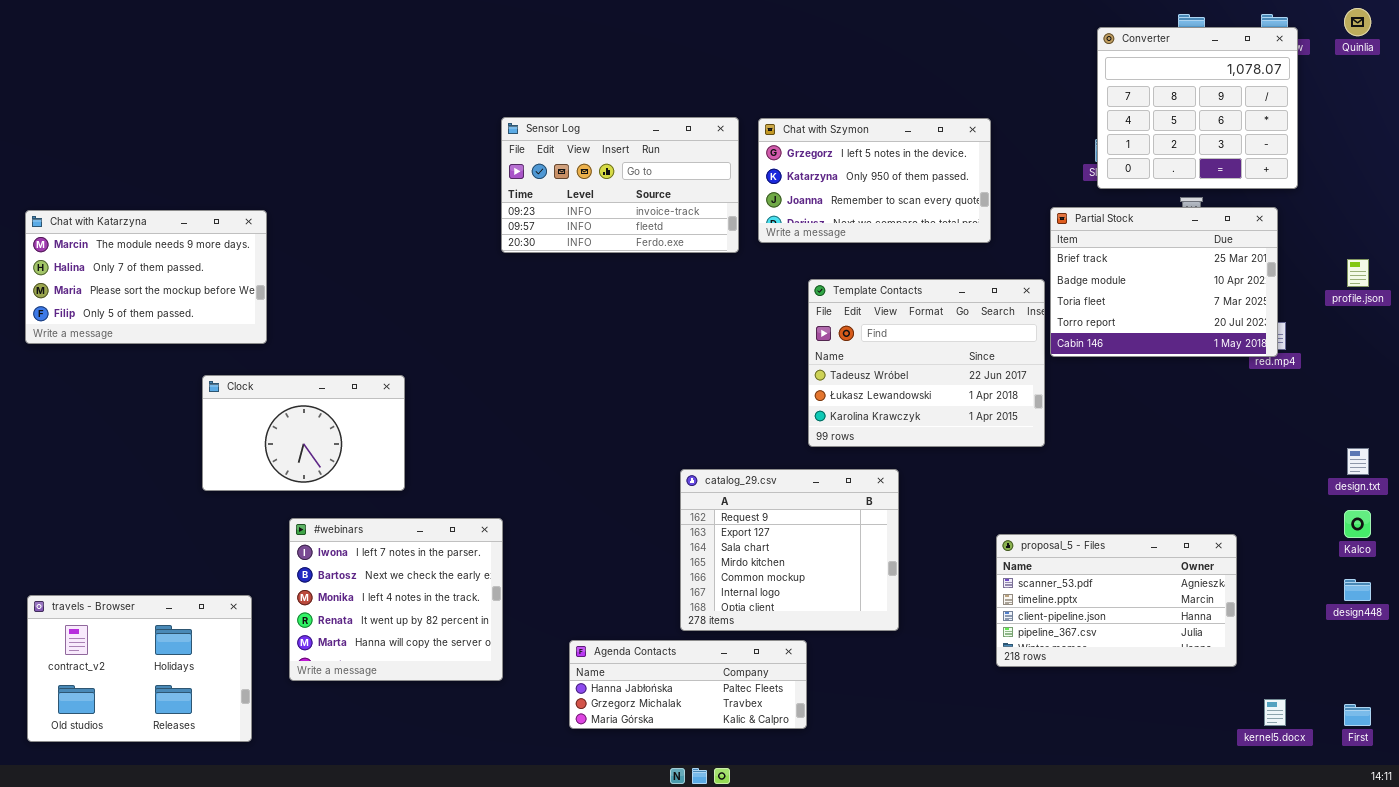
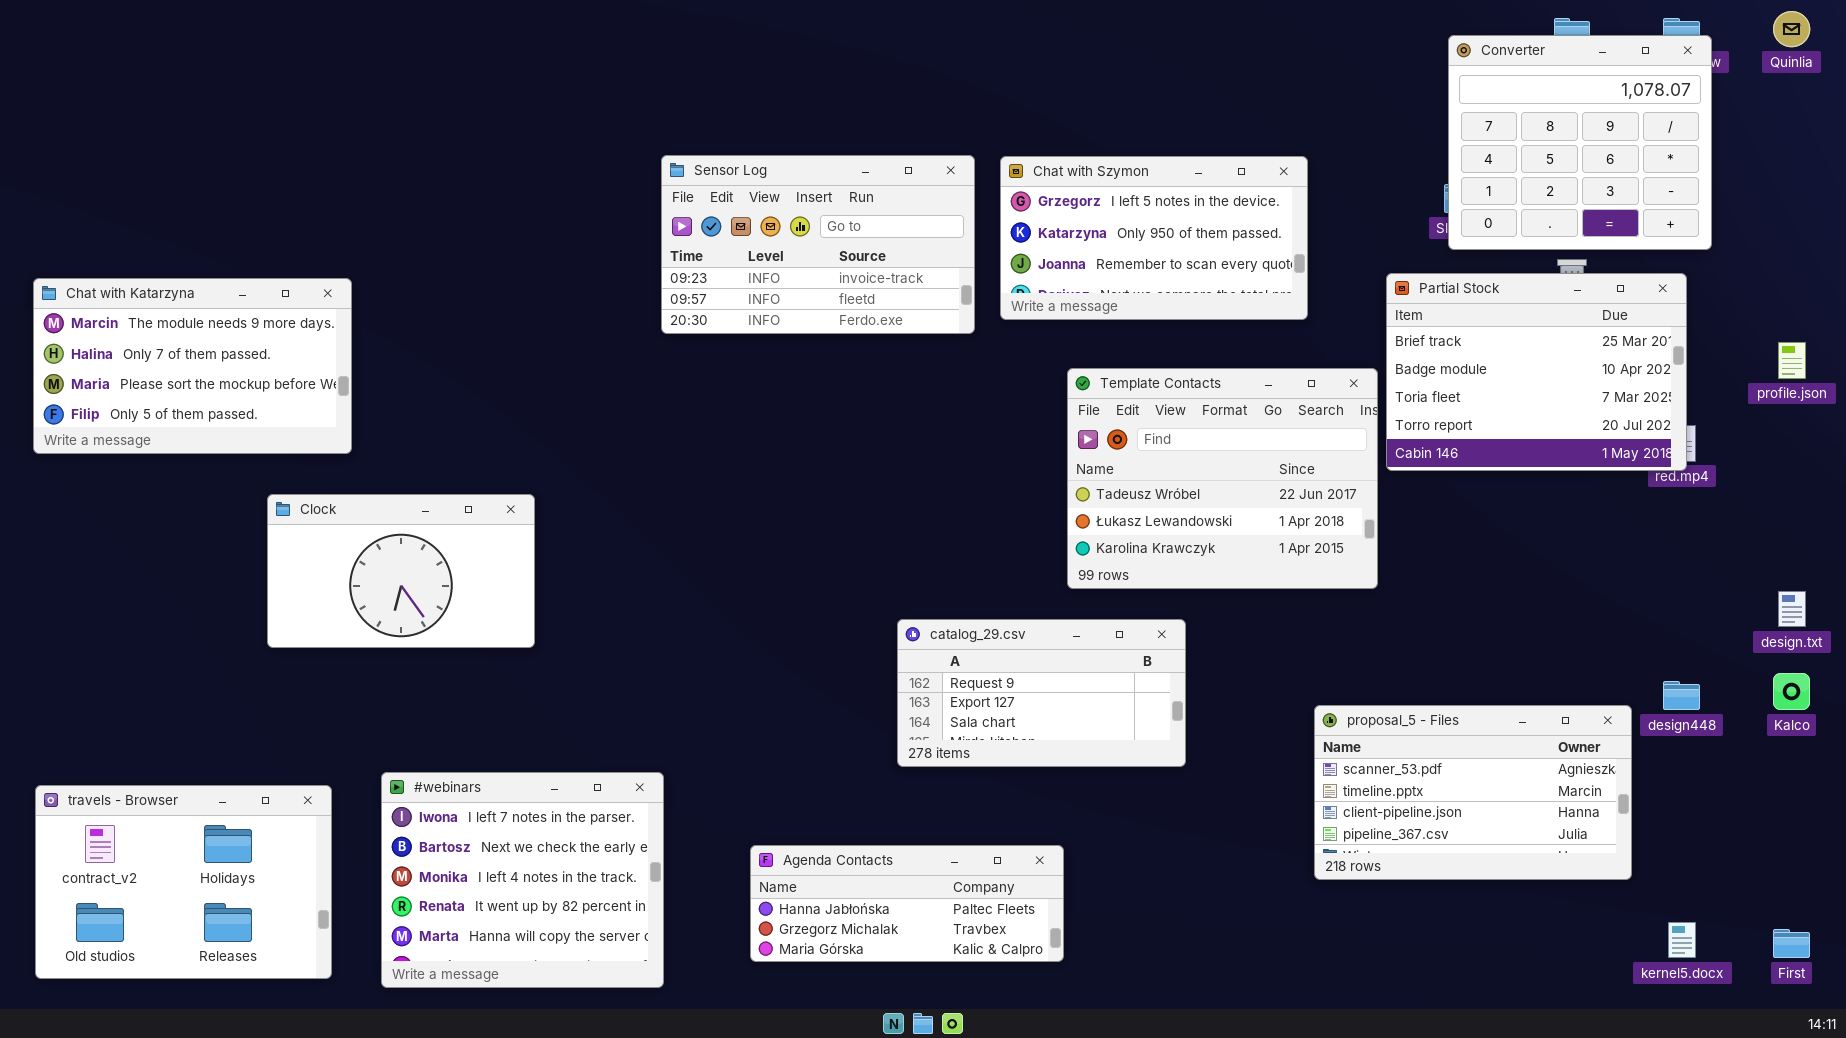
catalog_29.csv: [680,469,899,631] -> [897,619,1186,767], resized
#webinars: [289,518,503,681] -> [381,772,664,988], moved
design448: [1344,579,1371,601] -> [1663,681,1700,710], moved

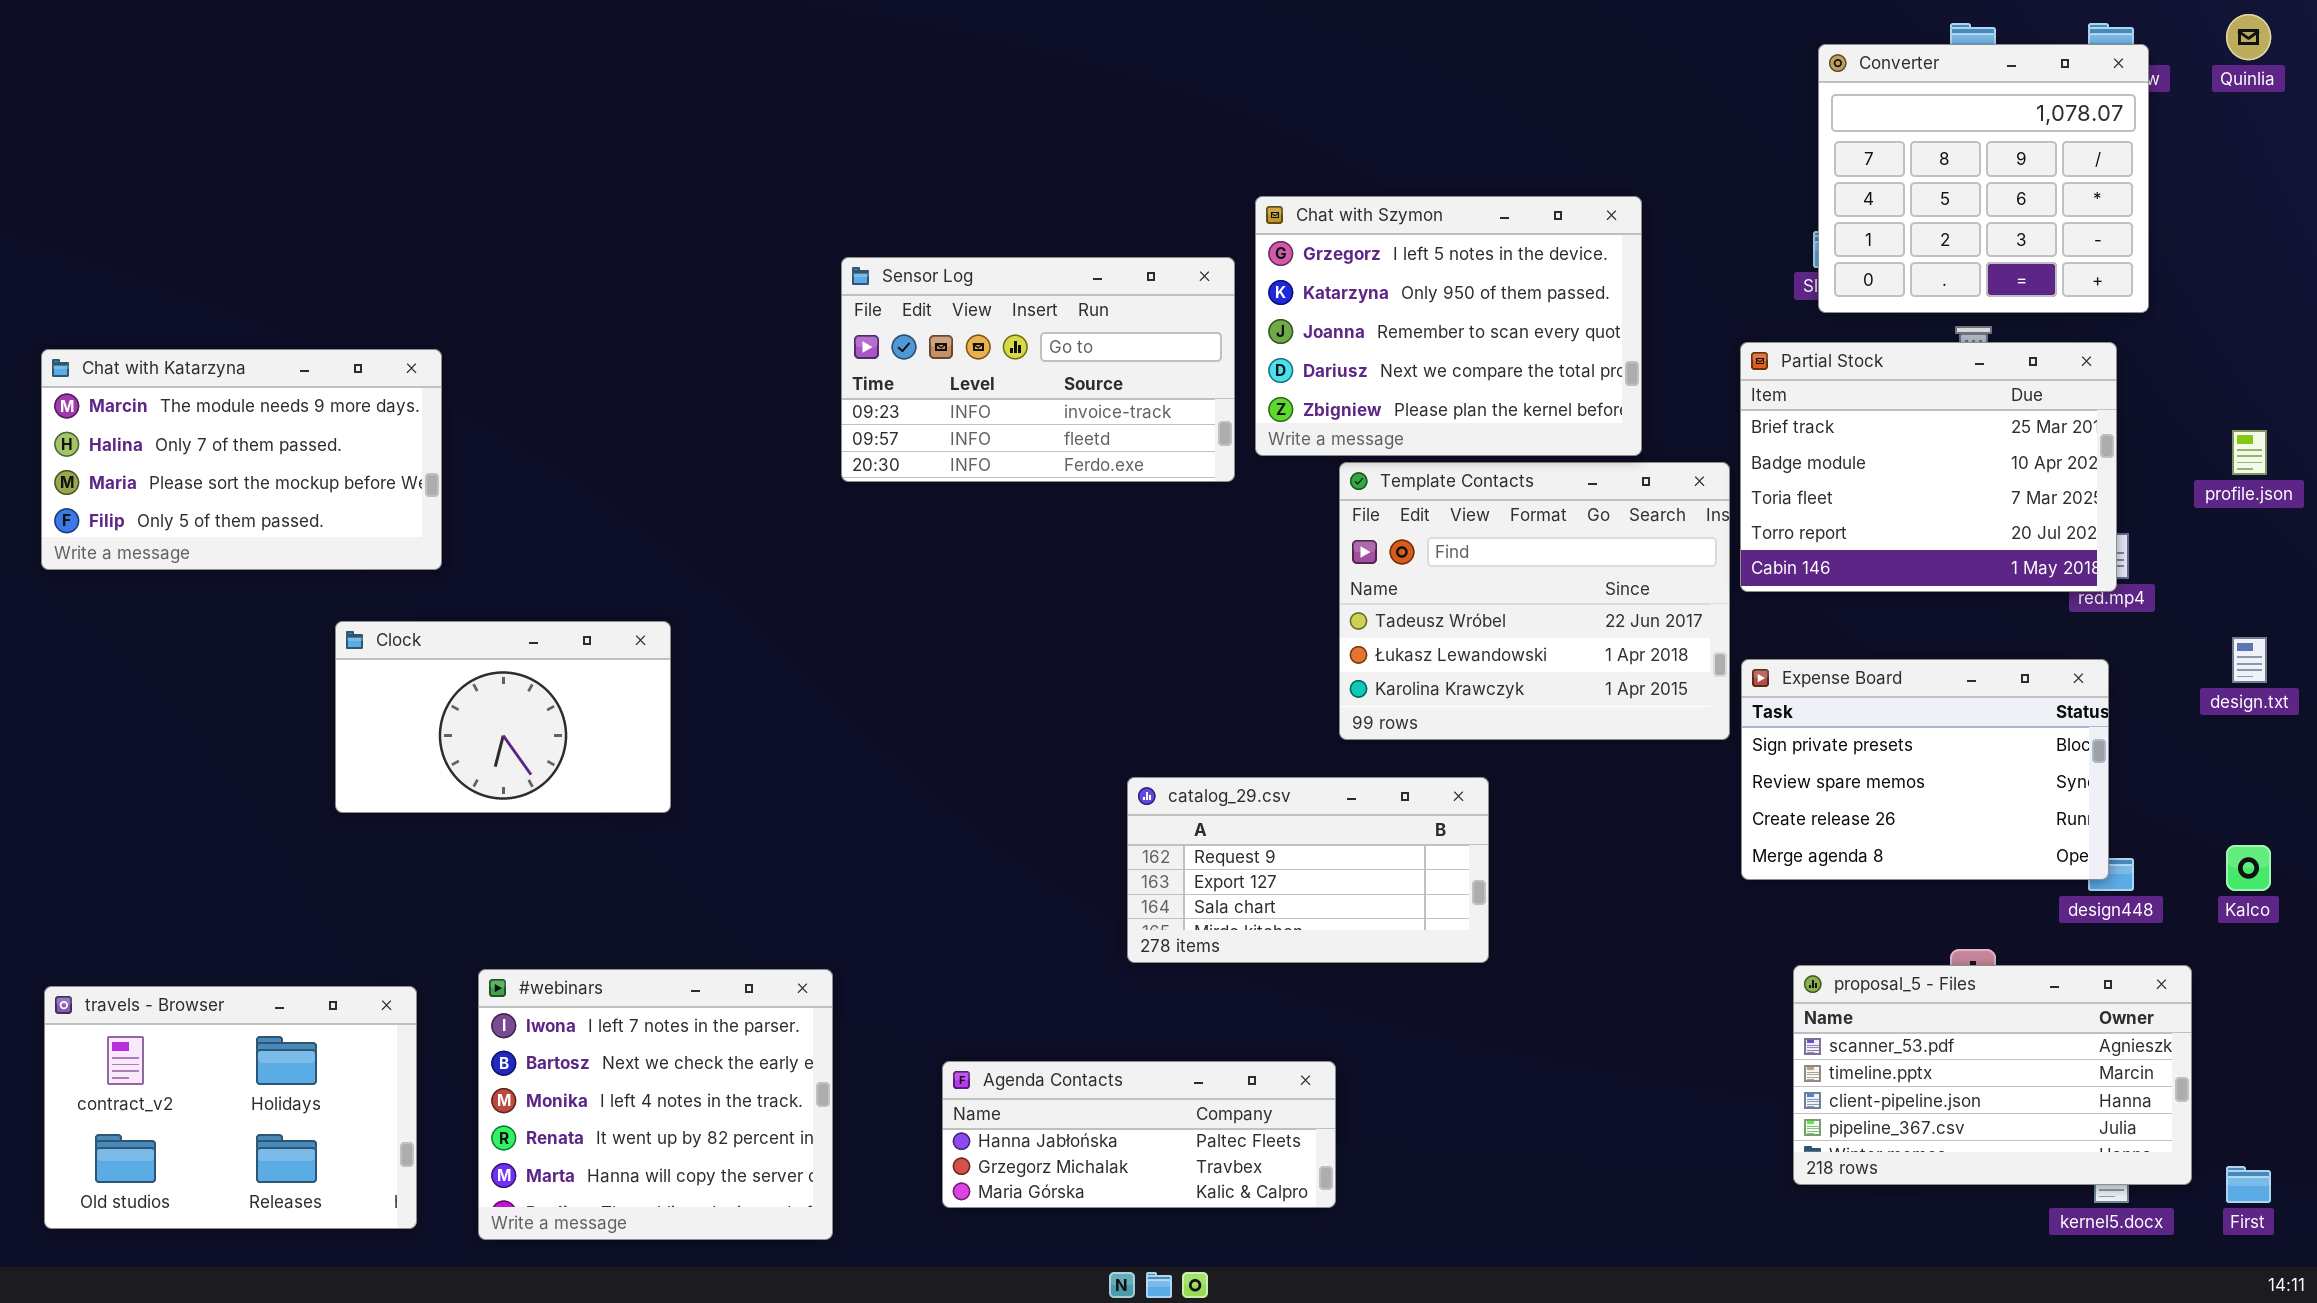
Sensor Log: [661,155,975,334] -> [841,257,1235,482], moved
Chat with Szymon: [1000,156,1308,320] -> [1255,196,1642,456], resized
Expense Board: none -> [1741,659,2109,880], opened
design.txt: [1778,591,1806,627] -> [2232,637,2267,683], moved
proposal_5 - Files: [1314,705,1632,880] -> [1793,965,2192,1185], moved

